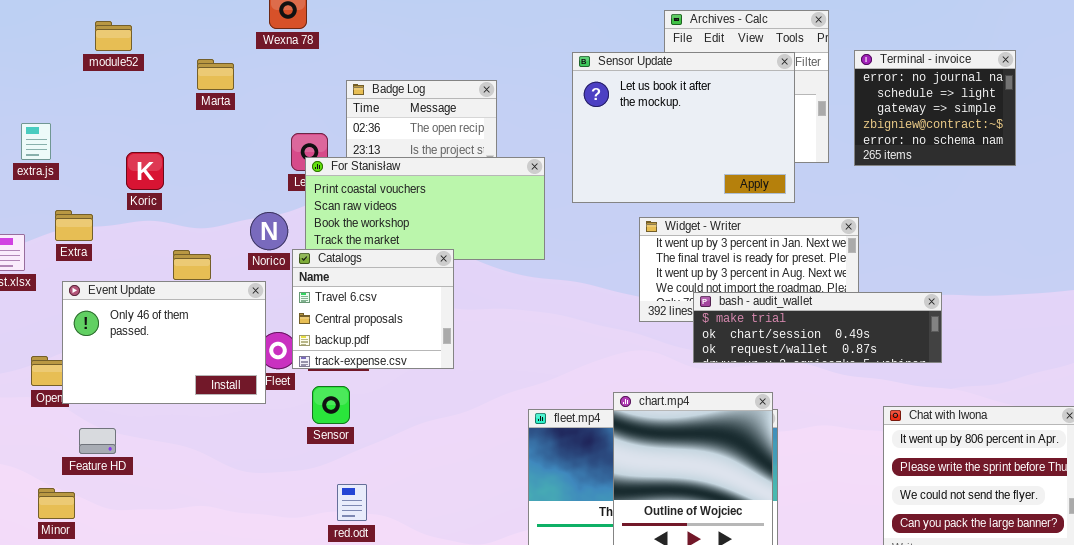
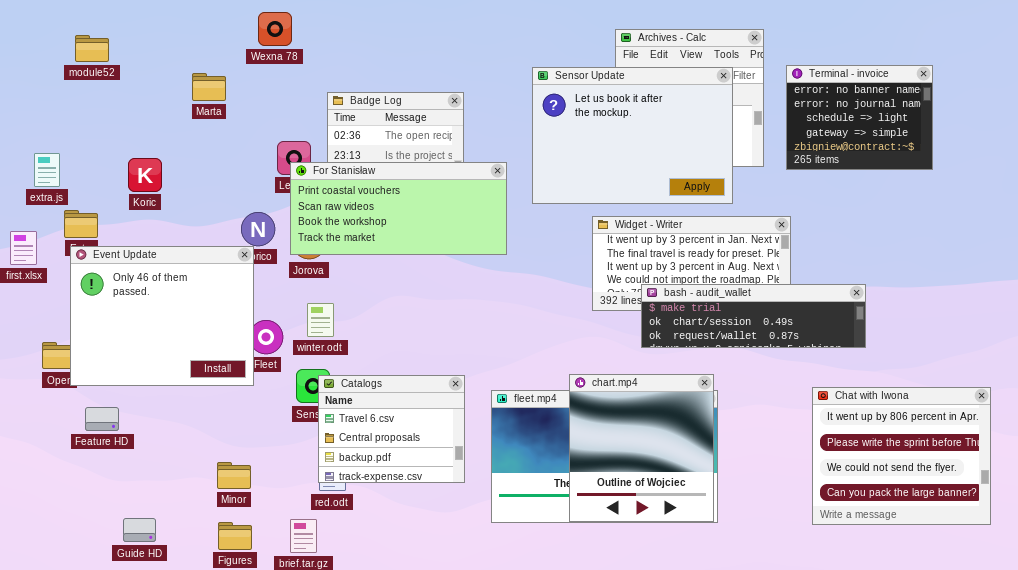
module52: [95,21,132,51] -> [75,35,109,62], moved
Terminal - invoice: [854,50,1016,166] -> [786,65,933,170], scrolled up 1 row
extra.js: [21,123,51,160] -> [34,153,60,187], moved
Catalogs: [292,249,454,369] -> [318,375,465,483], moved
Event Update: [62,281,266,404] -> [70,246,254,386], resized
Minor: [38,488,75,519] -> [217,462,251,489], moved

